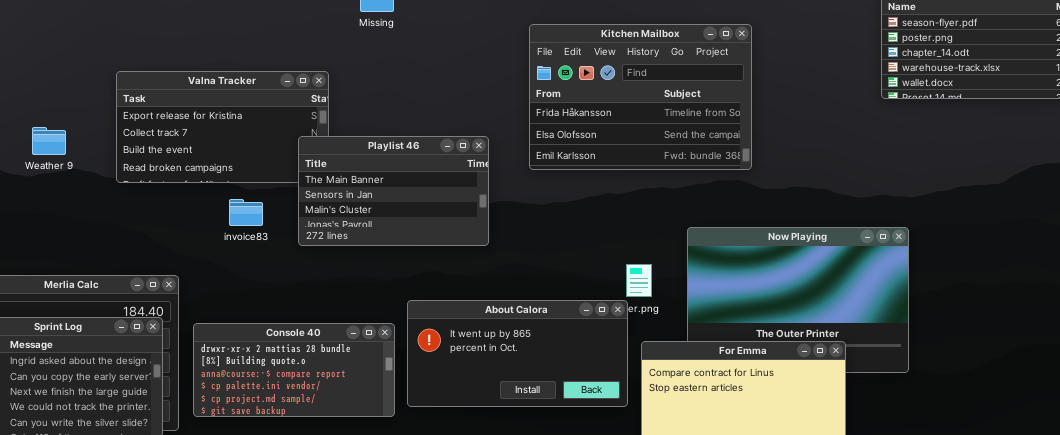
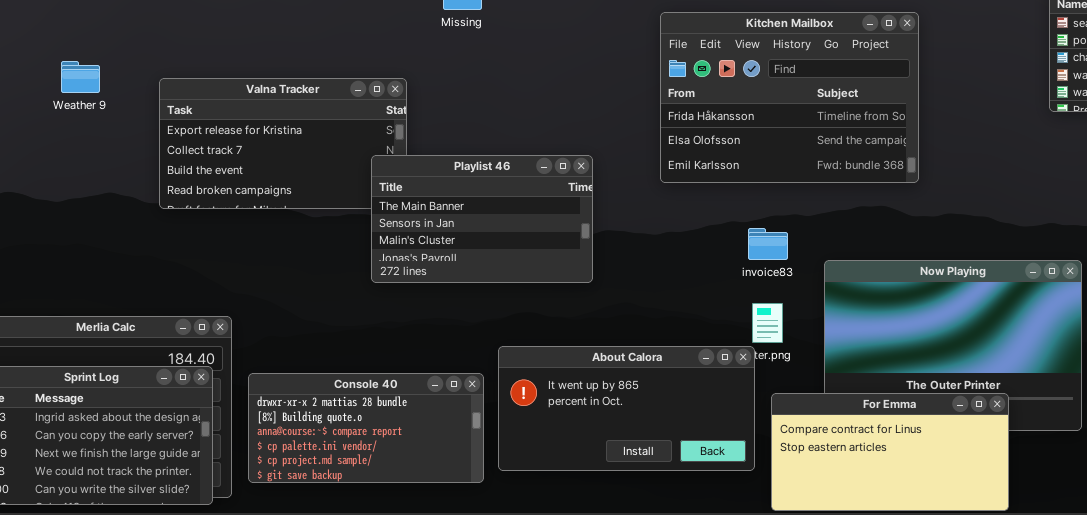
Kitchen Mailbox: [529,24,752,170] -> [660,12,919,183], moved
Weather 9: [32,127,66,155] -> [61,61,100,93], moved
invoice83: [229,199,263,226] -> [748,228,788,260], moved

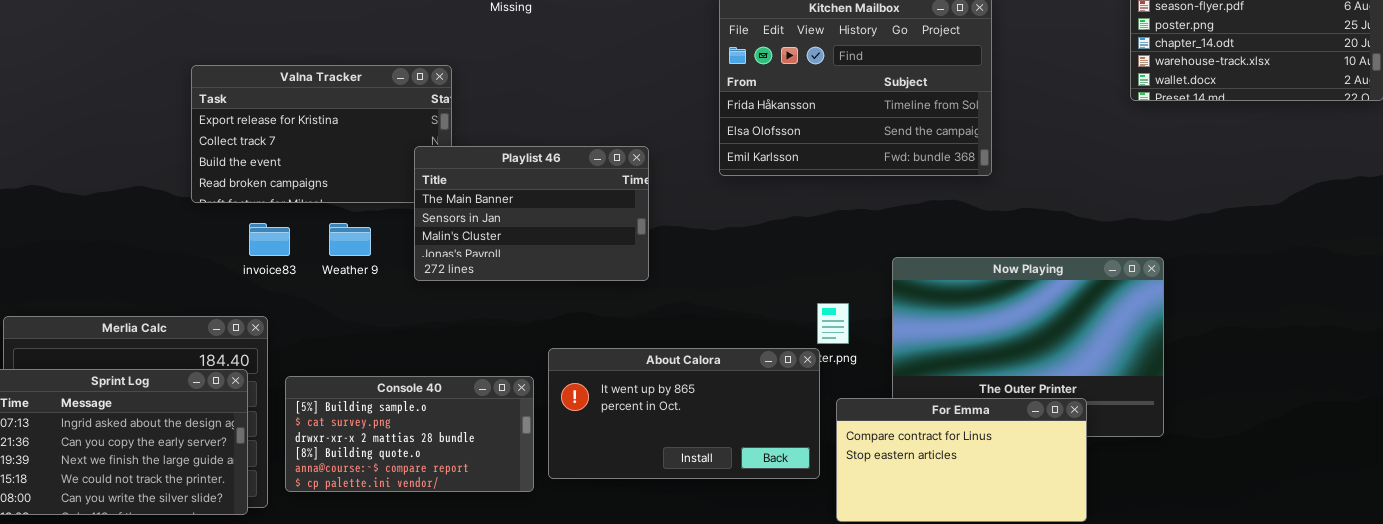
Weather 9: [61,61,100,93] -> [329,223,371,256], moved
invoice83: [748,228,788,260] -> [249,223,290,256], moved
Console 40: [248,373,484,483] -> [285,376,534,492], scrolled up 2 rows

